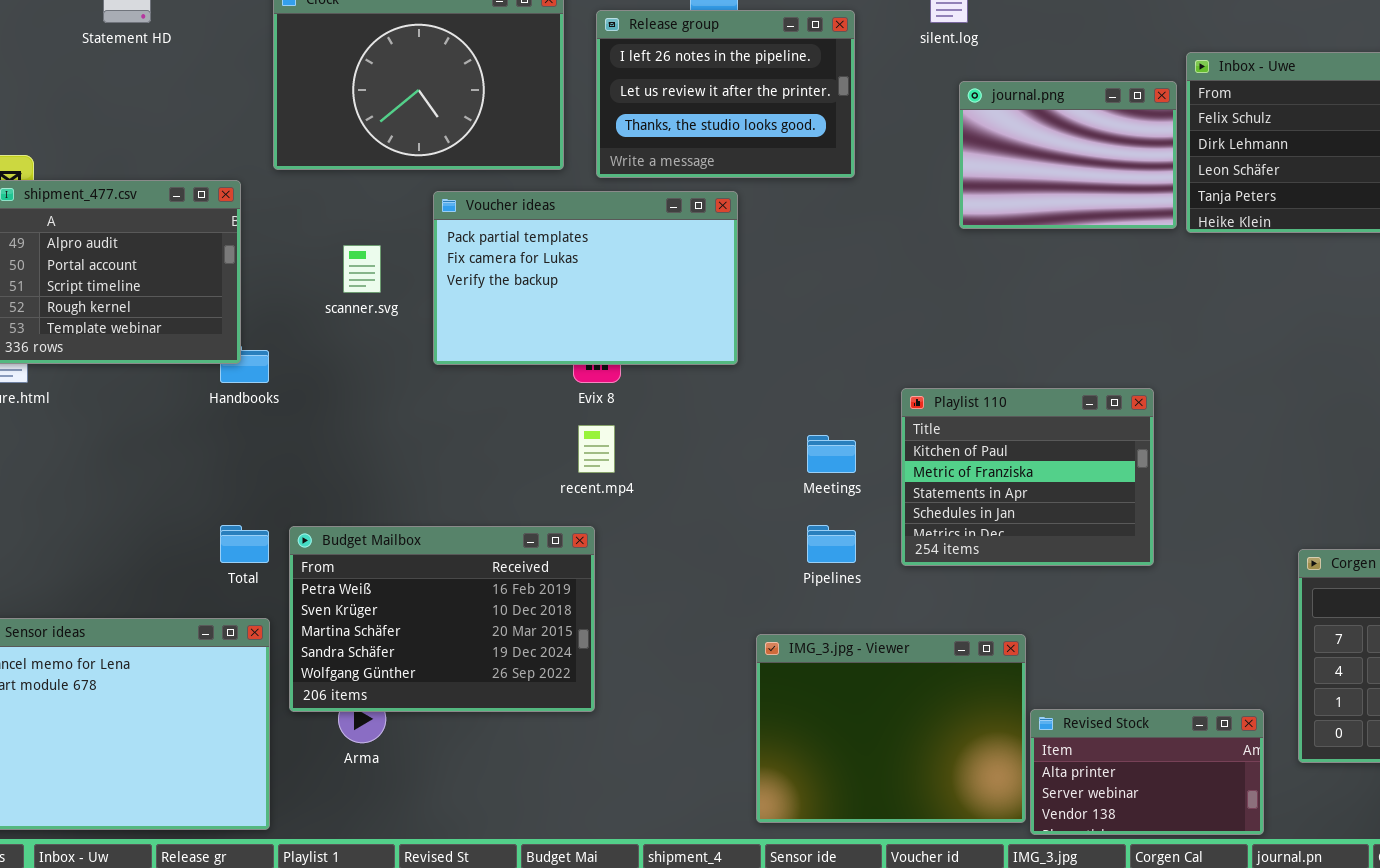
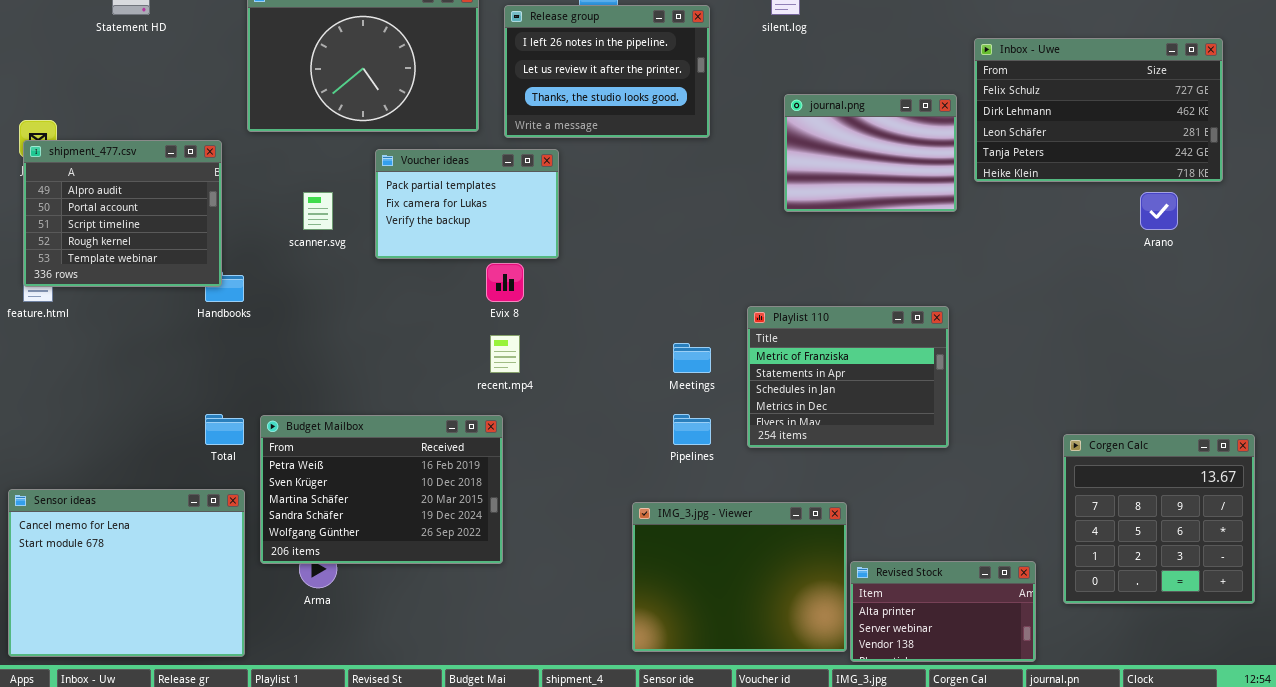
journal.png: [959,81,1177,229] -> [784,94,957,212], moved
Voucher ideas: [433,191,738,365] -> [375,149,559,259], resized
Playlist 110: [901,388,1154,566] -> [747,306,949,448], scrolled down 1 row

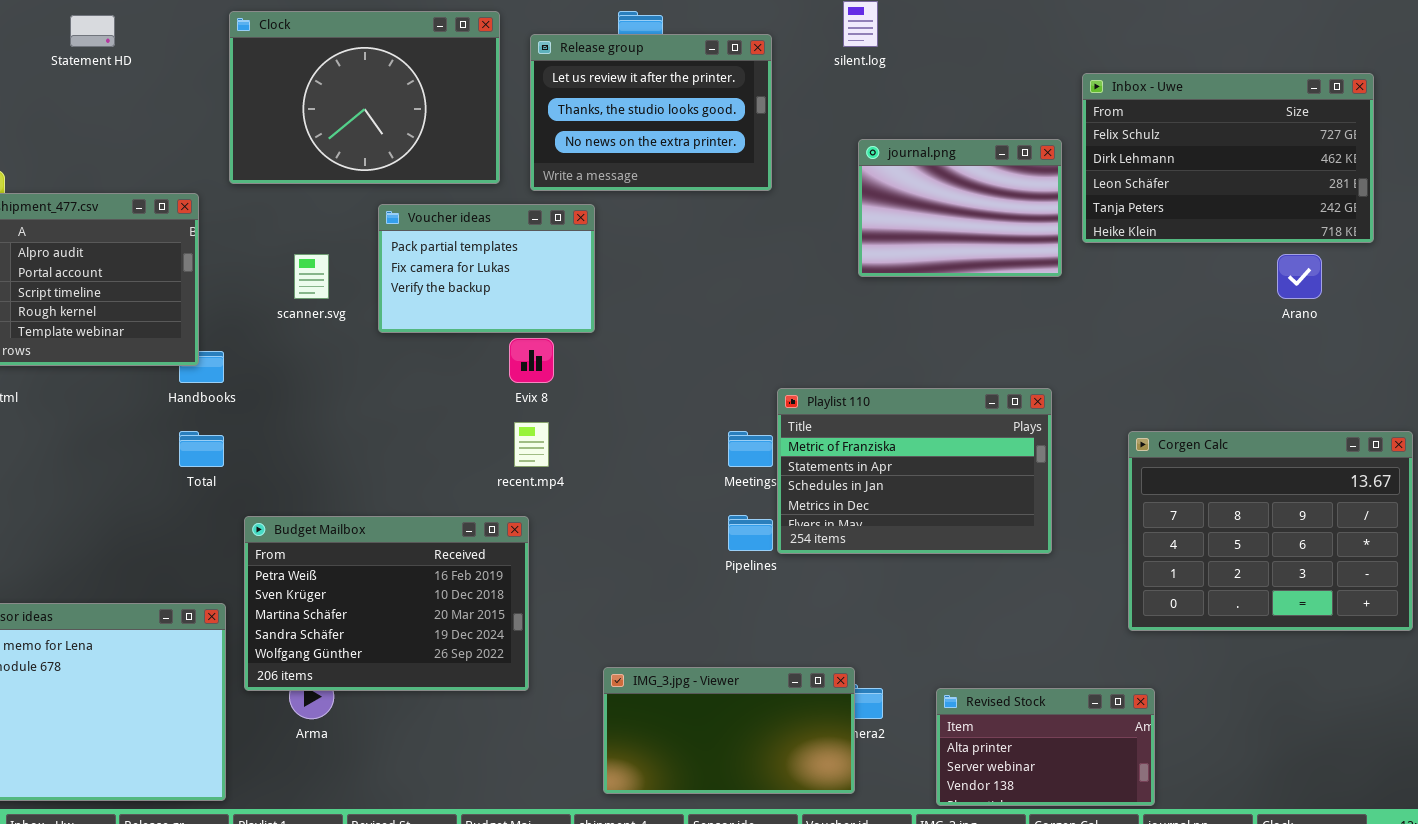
Release group: [504,5,710,138] -> [530,34,772,191], scrolled down 1 row
Playlist 110: [747,306,949,448] -> [777,388,1052,554], resized
Total: [205,414,244,445] -> [179,431,224,467], moved
Corgen Calc: [1063,434,1255,604] -> [1128,431,1413,631], moved, resized
IMG_3.jpg - Viewer: [632,502,847,652] -> [603,667,855,794], moved, resized

